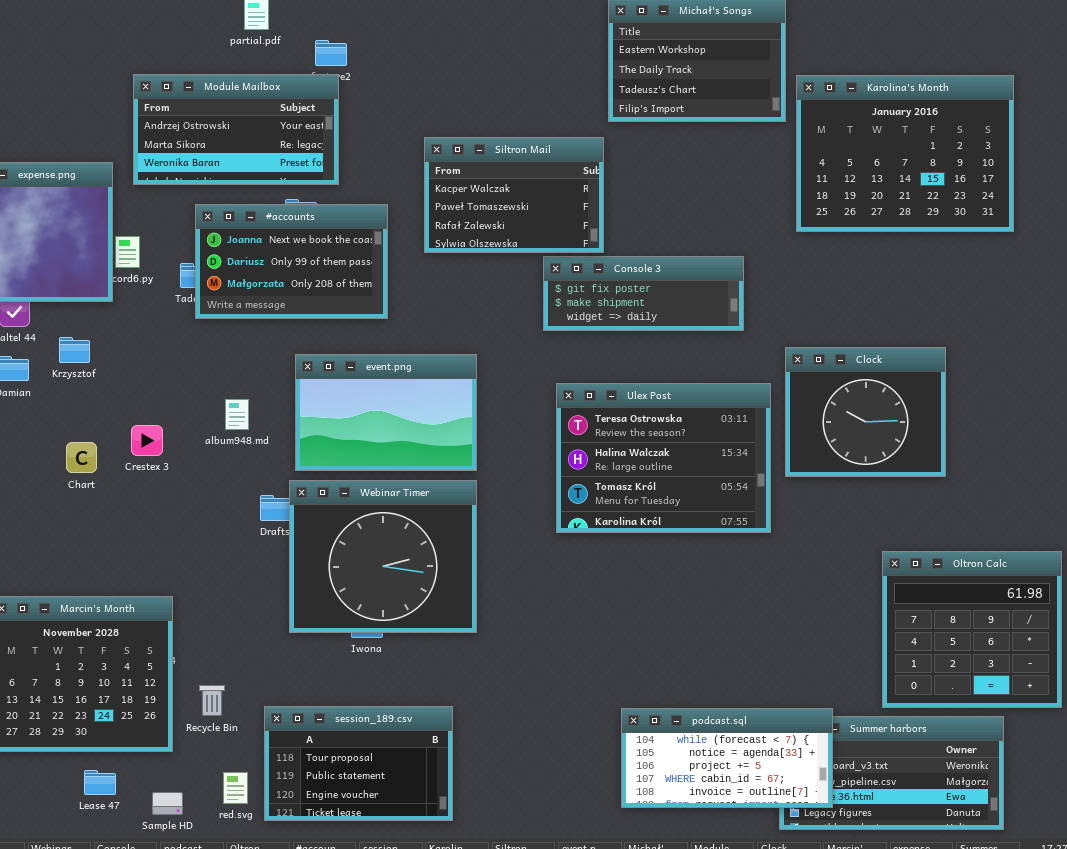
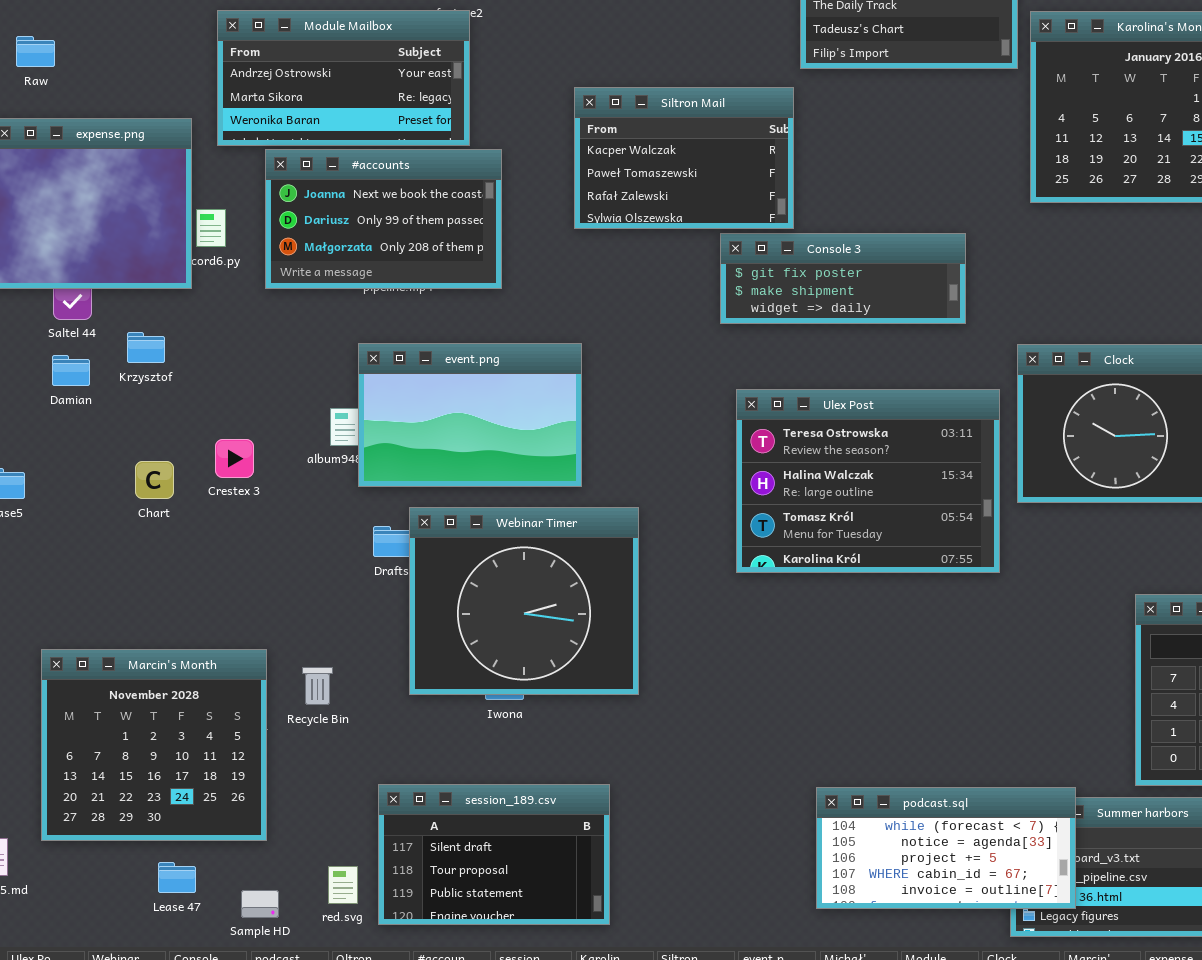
#accounts: [195,204,388,319] -> [265,149,502,289], moved
event.png: [295,354,477,471] -> [358,343,582,487], moved
Recycle Bin: [199,685,225,716] -> [302,667,333,705], moved
session_189.csv: [264,706,453,821] -> [378,784,610,925], scrolled up 1 row

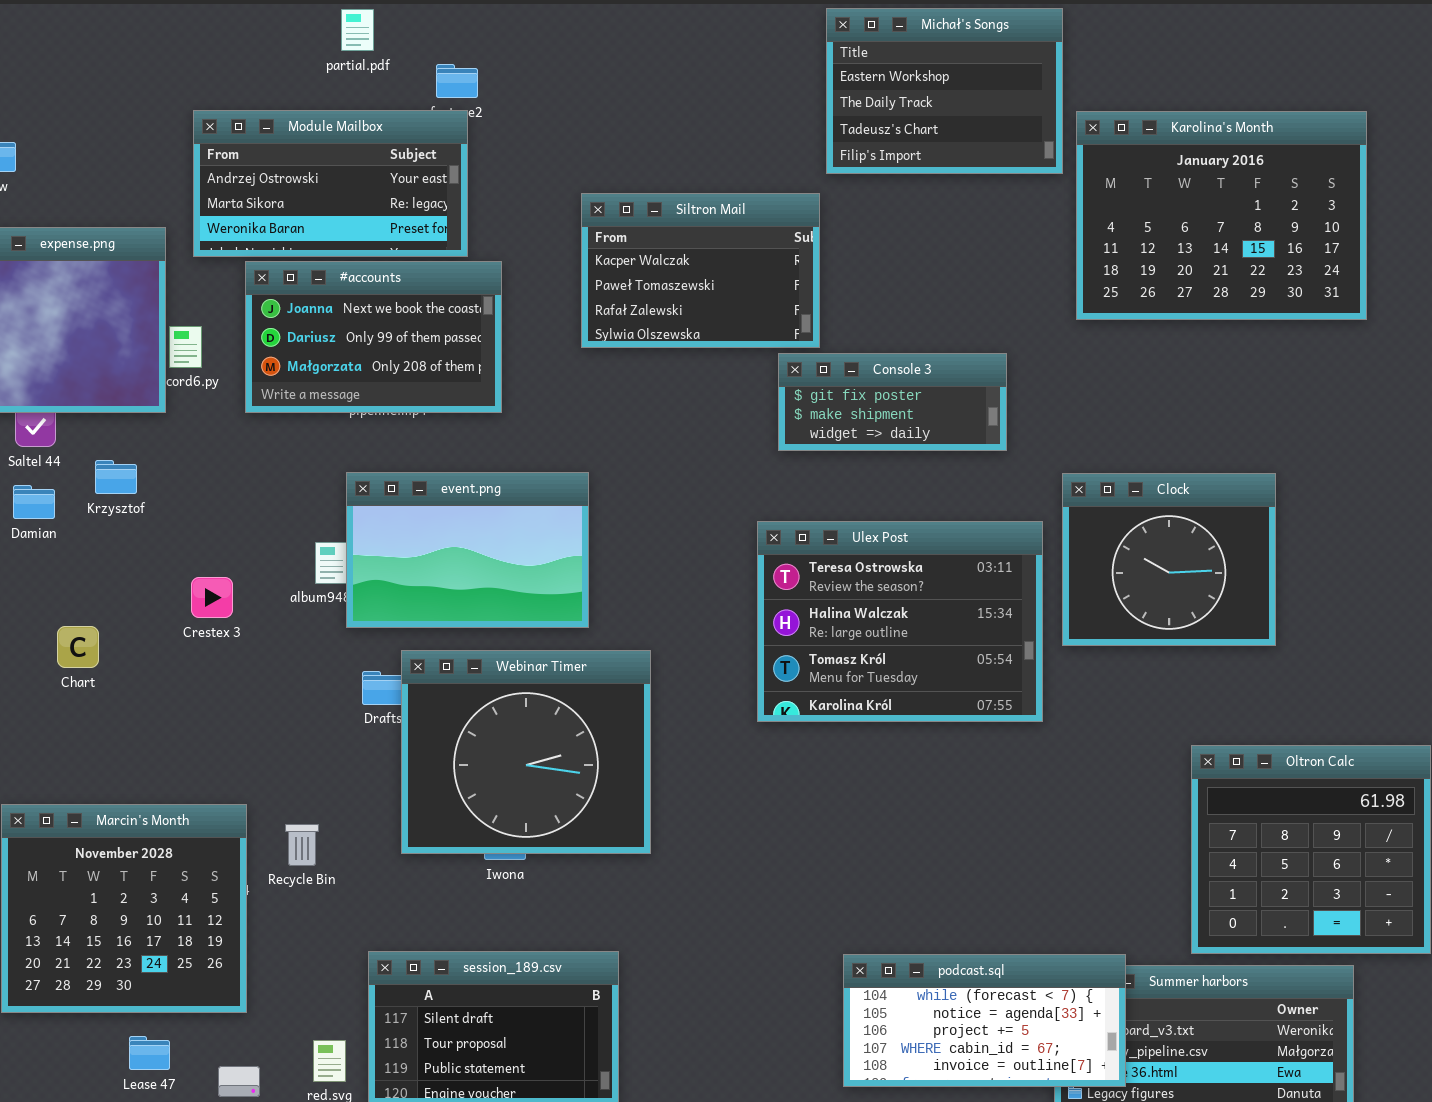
Console 3: [720,233,966,324] -> [778,353,1007,451], resized
Chart: [135,461,174,499] -> [57,626,99,668], moved

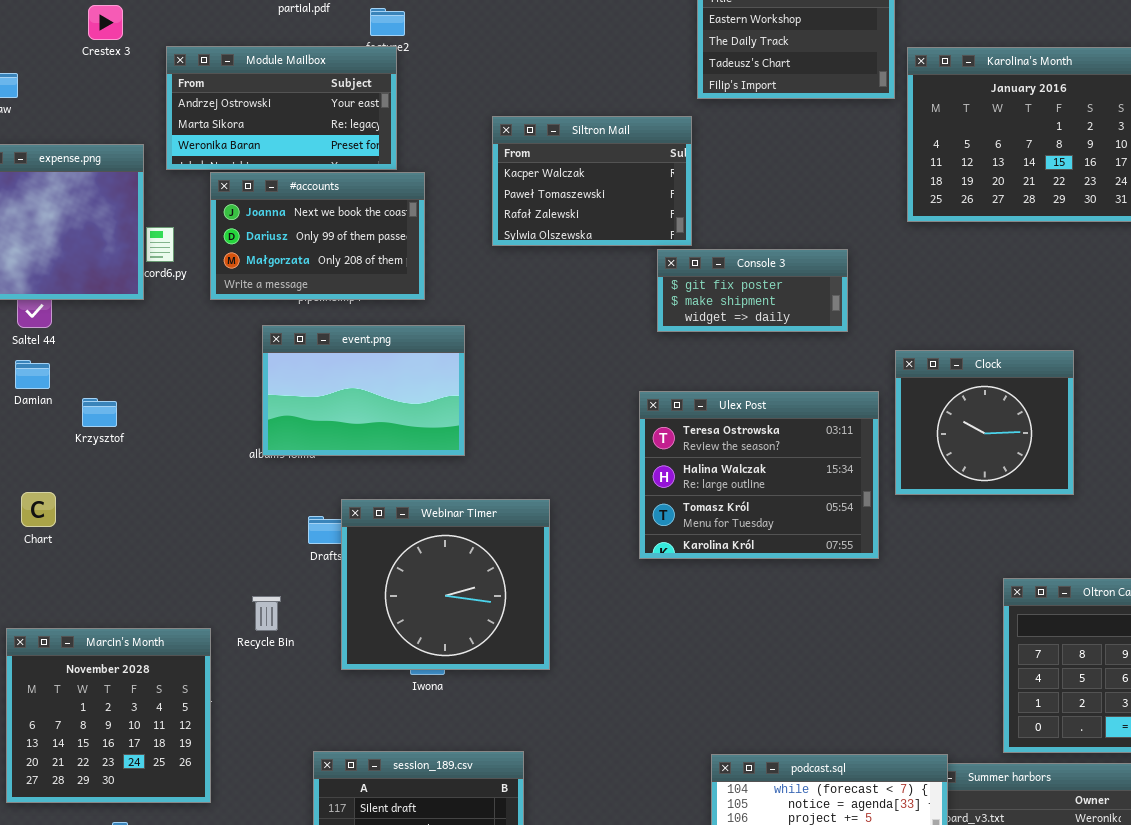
Krzysztof: [95,460,137,494] -> [82,398,117,427], moved
event.png: [346,472,589,628] -> [262,325,465,456], moved
Crestex 3: [191,577,233,618] -> [88,5,123,40], moved
Chart: [57,626,99,668] -> [21,492,56,527], moved
Recycle Bin: [285,824,319,866] -> [252,596,281,631], moved

